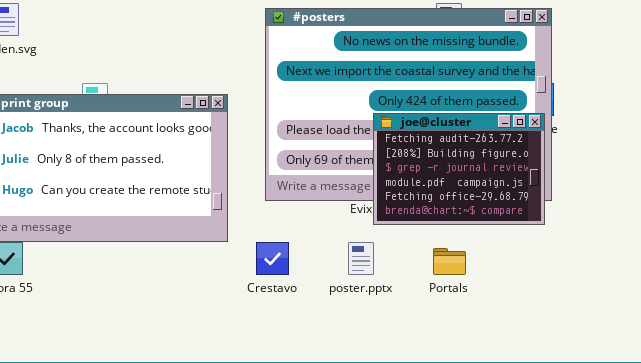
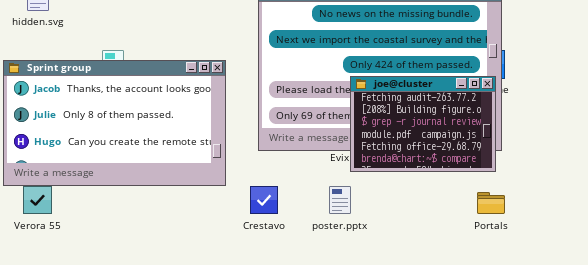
Portals: [433,248,466,275] -> [477,192,505,214], moved

